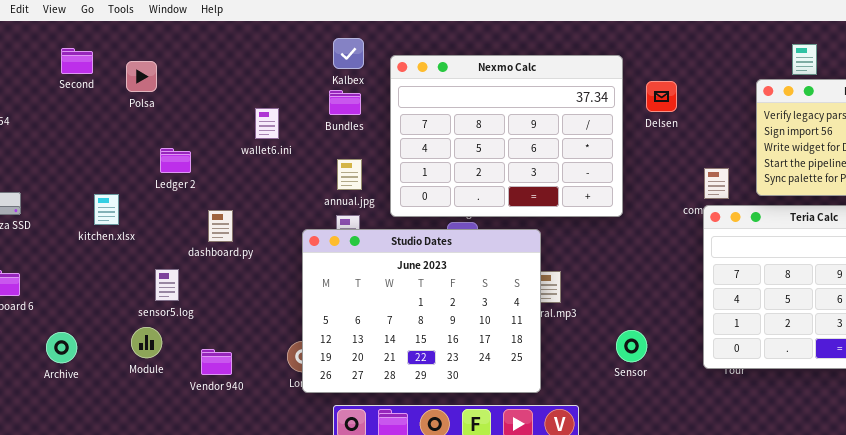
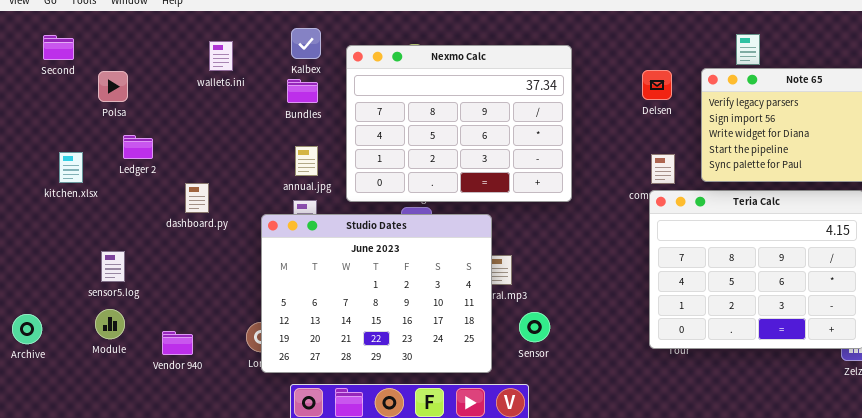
Second: [61,48,93,74] -> [43,35,74,60], moved
Polsa: [126,61,157,92] -> [98,71,128,102], moved
Delsen: [646,81,677,112] -> [642,70,672,100], moved
wallet6.ini: [255,108,279,139] -> [209,41,233,71], moved
kitchen.xlsx: [94,194,119,225] -> [59,152,83,183], moved
dashboard.py: [208,210,233,242] -> [185,183,209,213], moved
sensor5.log: [155,269,179,301] -> [101,251,125,282], moved
Sensor: [616,330,647,362] -> [519,312,550,342], moved

